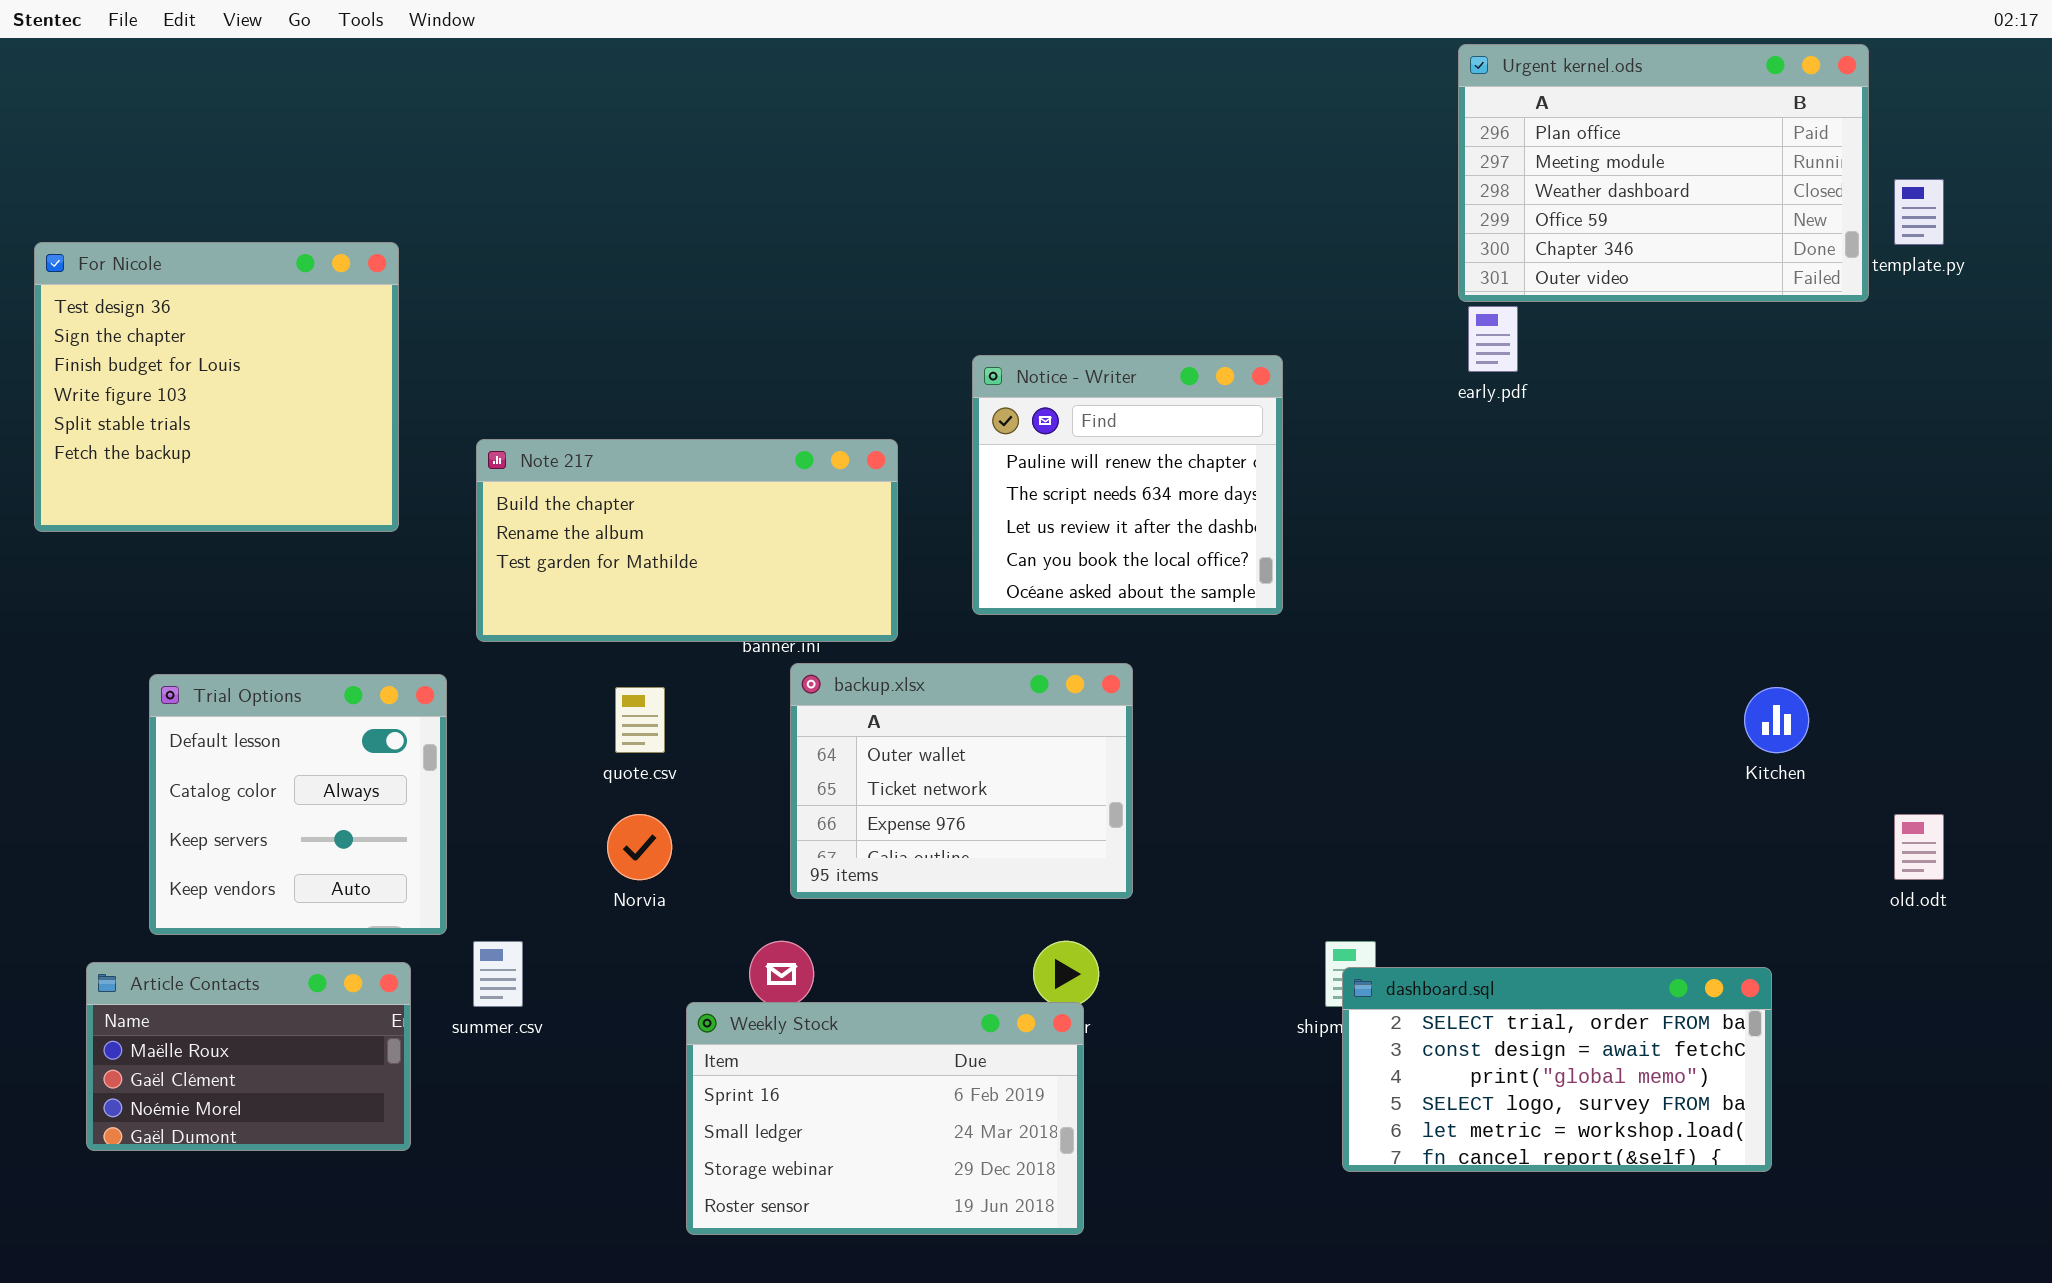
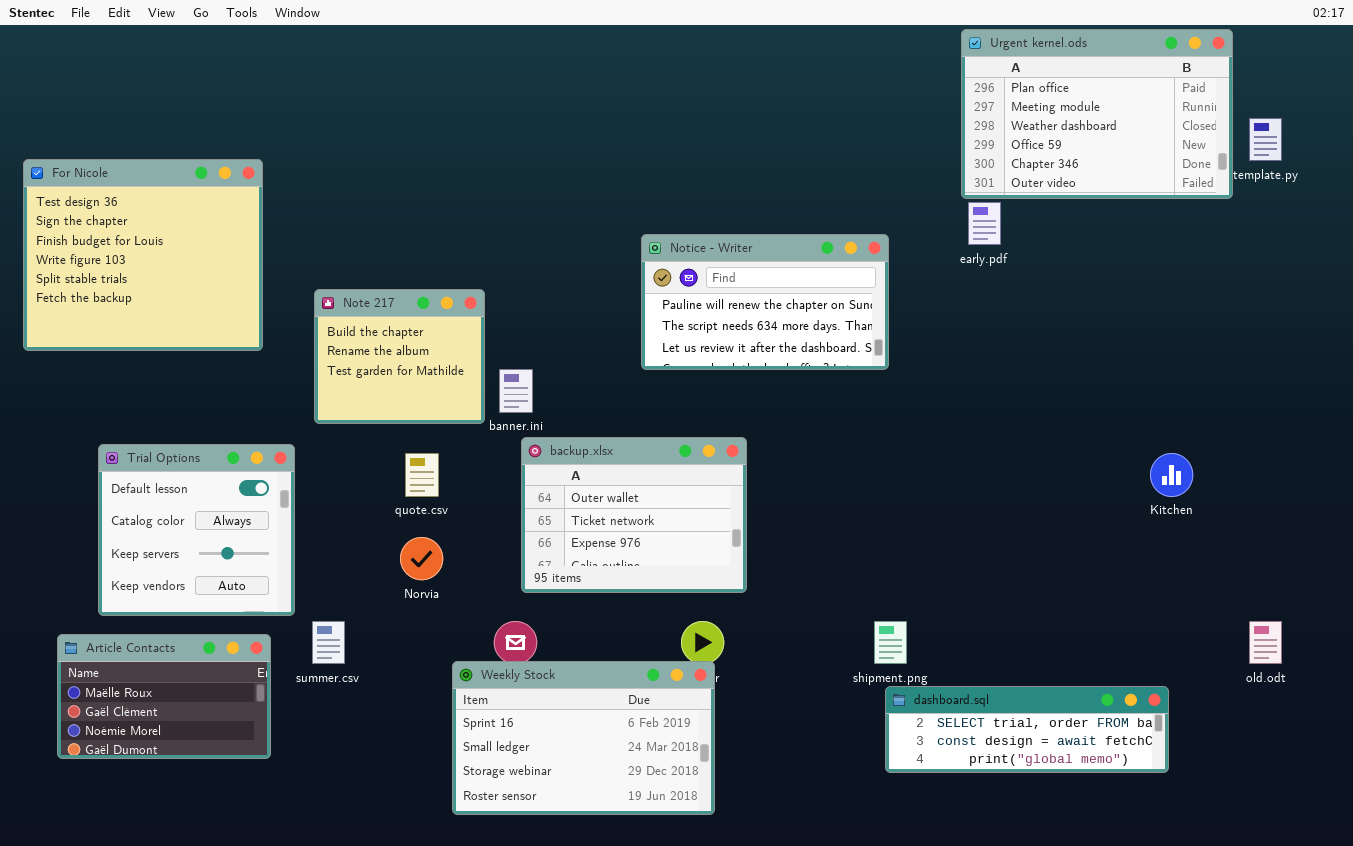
Notice - Writer: [972,355,1283,615] -> [641,234,889,370], resized
Note 217: [476,439,898,642] -> [314,289,485,424], resized
old.odt: [1894,814,1944,880] -> [1249,621,1282,664], moved
dashboard.sql: [1342,967,1772,1172] -> [885,686,1169,773], resized

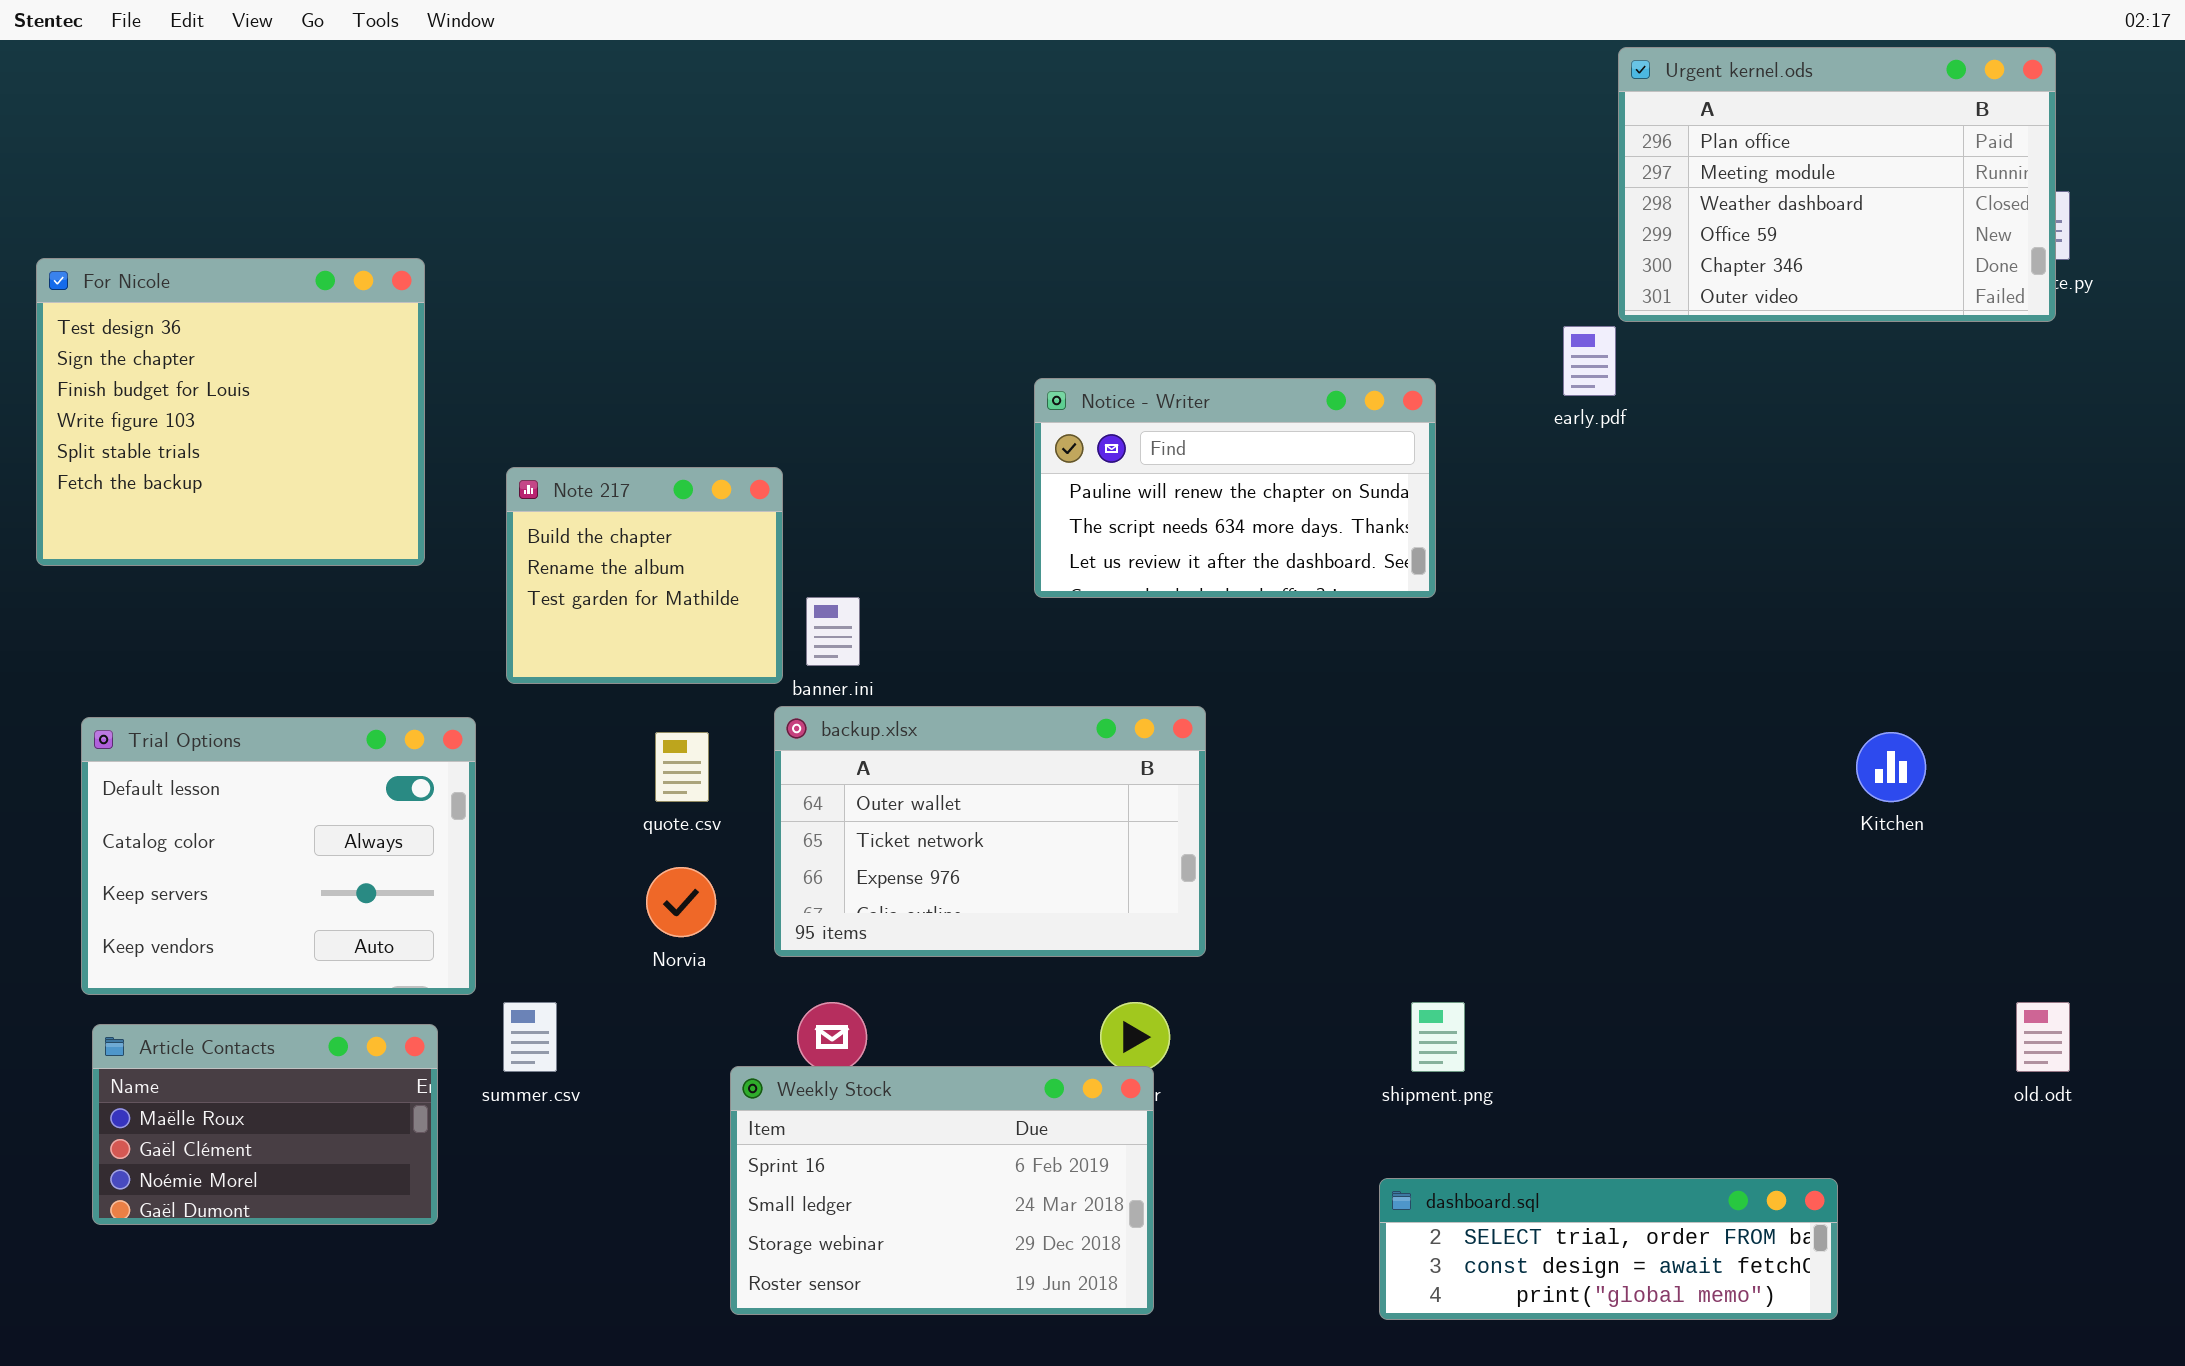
Urgent kernel.ods: [961,29,1233,199] -> [1618,47,2056,322], moved
backup.xlsx: [521,437,747,593] -> [774,706,1206,957], resized
Trial Options: [98,444,295,616] -> [81,717,476,995], resized
dashboard.sql: [885,686,1169,773] -> [1379,1178,1838,1320], moved

